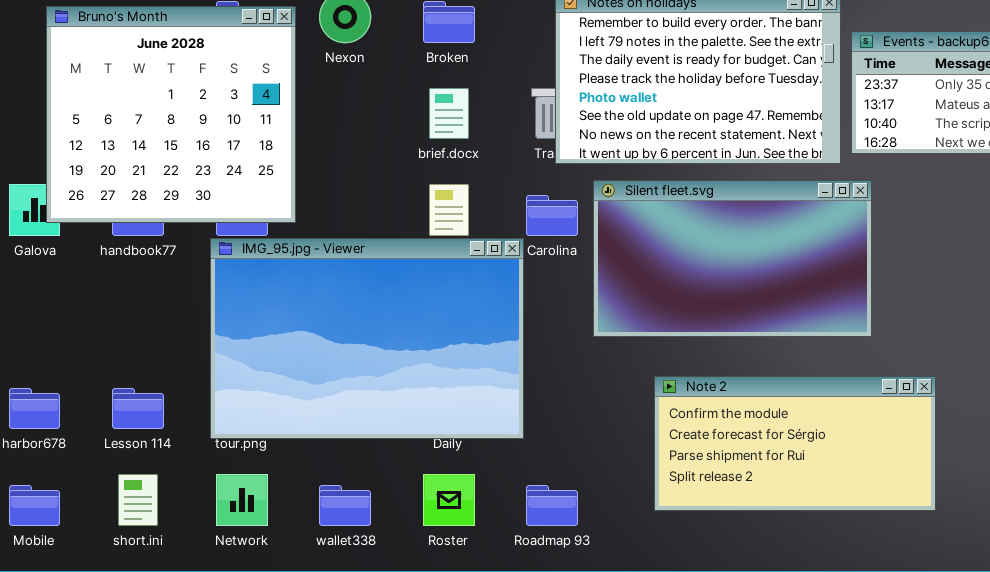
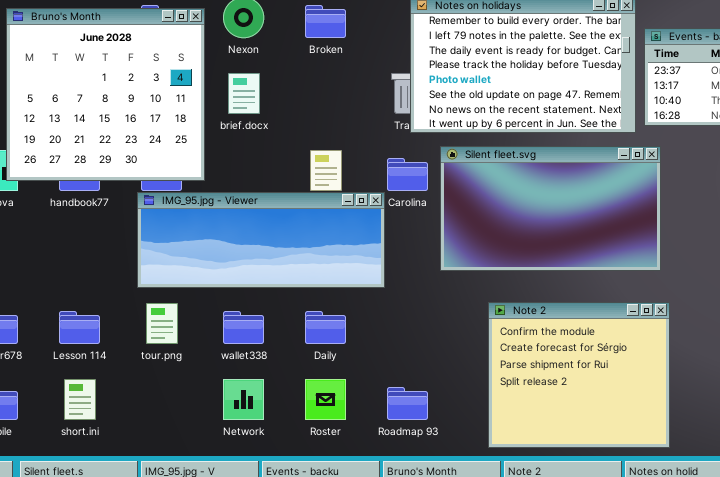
brief.docx: [429,88,469,139] -> [228,73,260,114], moved
IMG_95.jpg - Viewer: [210,238,524,439] -> [137,192,385,288], resized
Note 2: [654,376,936,511] -> [488,302,670,448], resized
Network: [216,474,268,526] -> [223,379,264,420], moved
wallet338: [319,485,371,526] -> [223,311,264,344], moved

